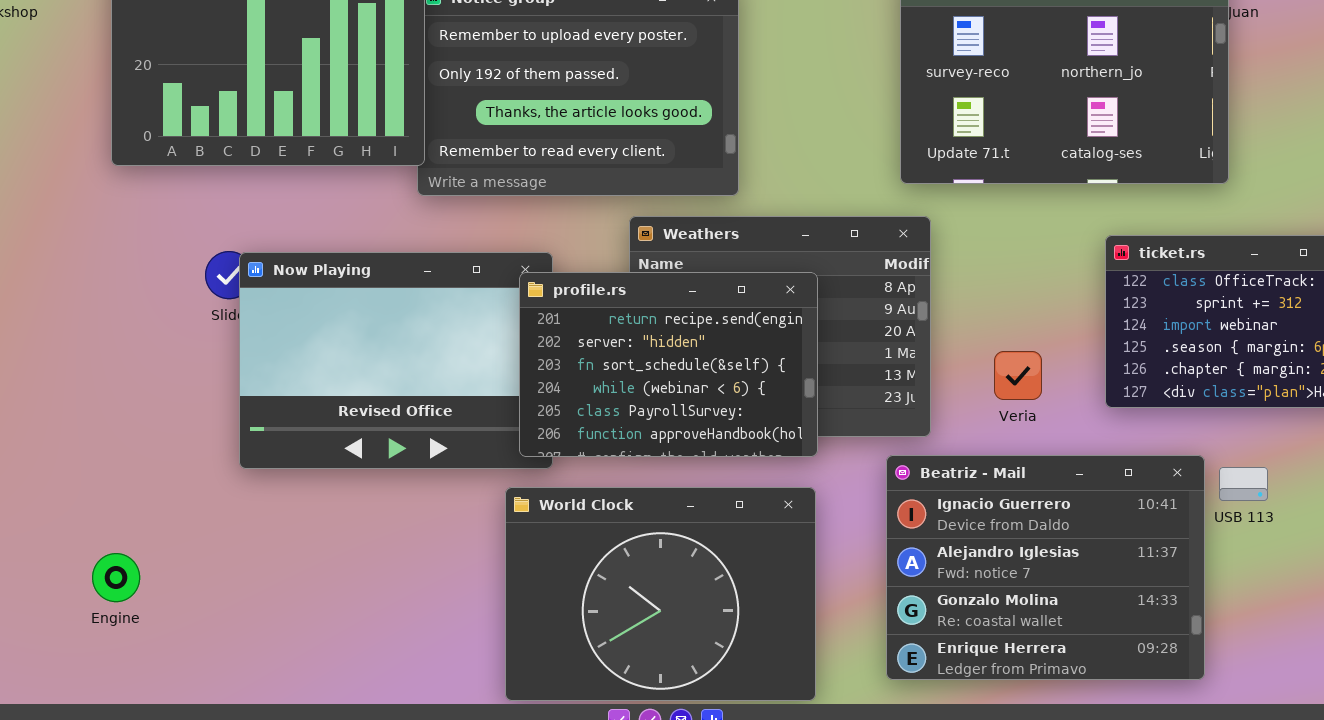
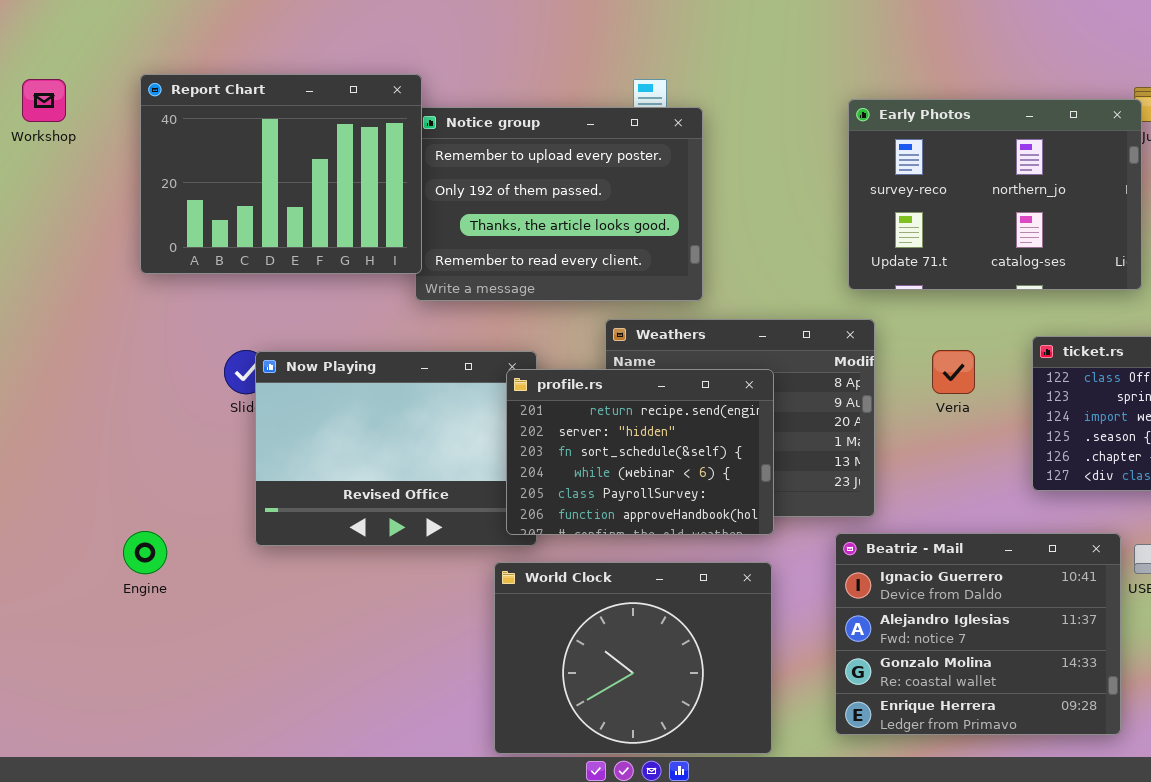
Veria: [994,351,1042,400] -> [932,350,975,394], moved
Engine: [92,553,140,602] -> [123,531,167,574], moved

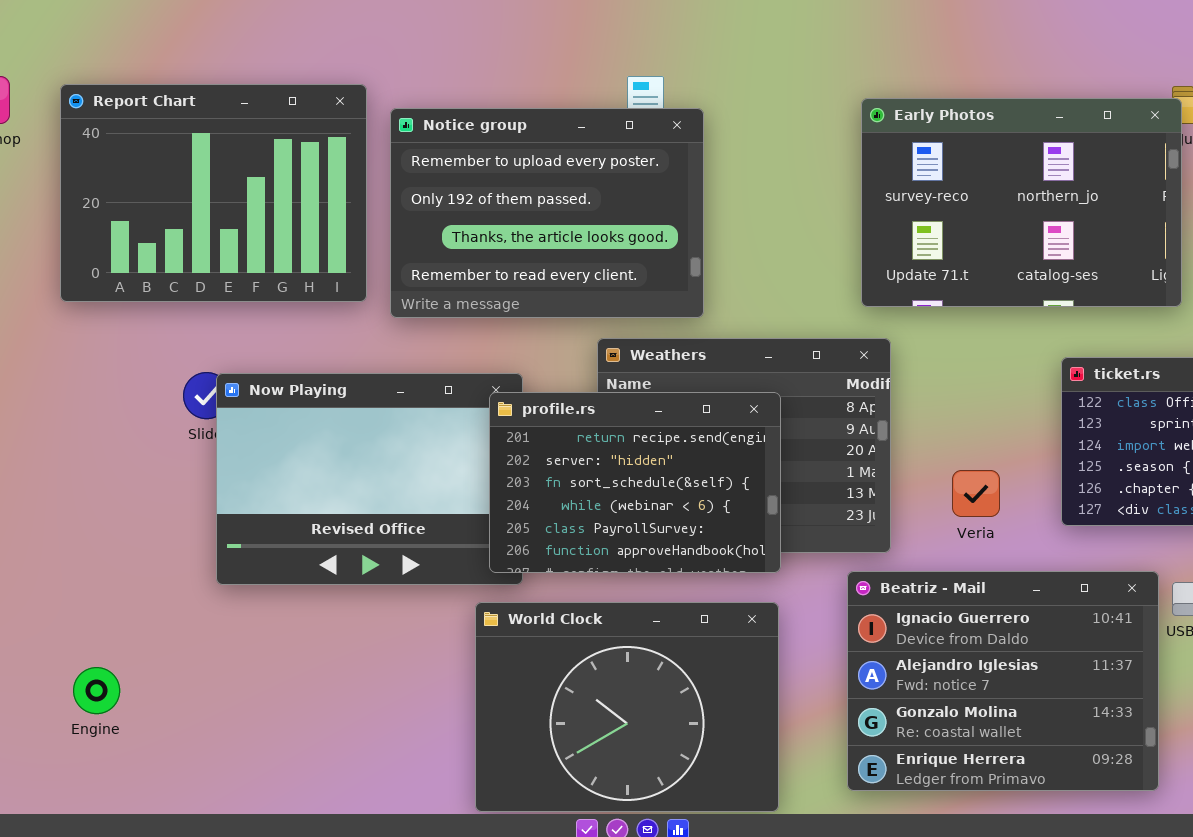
Report Chart: [140,74,422,274] -> [60,84,367,302], moved
Veria: [932,350,975,394] -> [952,470,1000,517], moved
Engine: [123,531,167,574] -> [73,667,120,714], moved

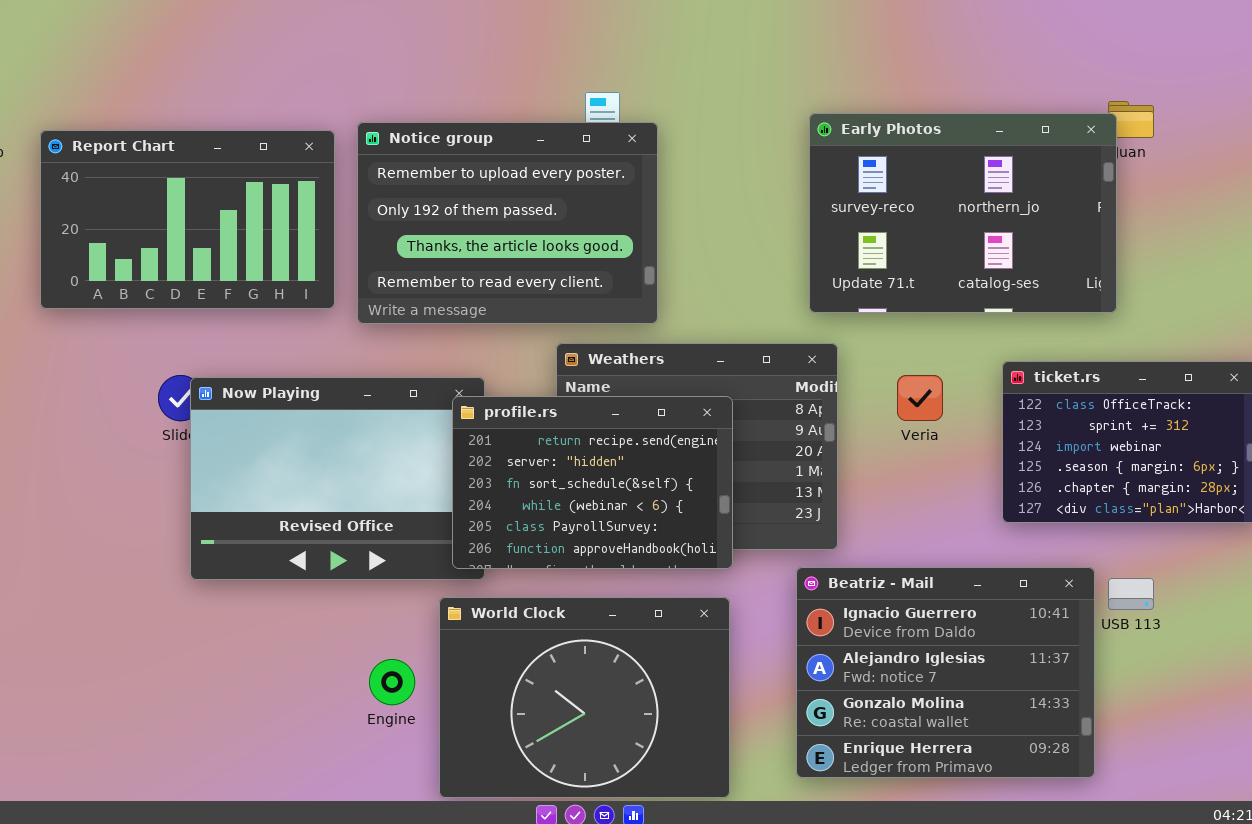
Report Chart: [60,84,367,302] -> [40,130,335,309], resized
Veria: [952,470,1000,517] -> [897,375,943,421], moved
Engine: [73,667,120,714] -> [369,659,415,705], moved

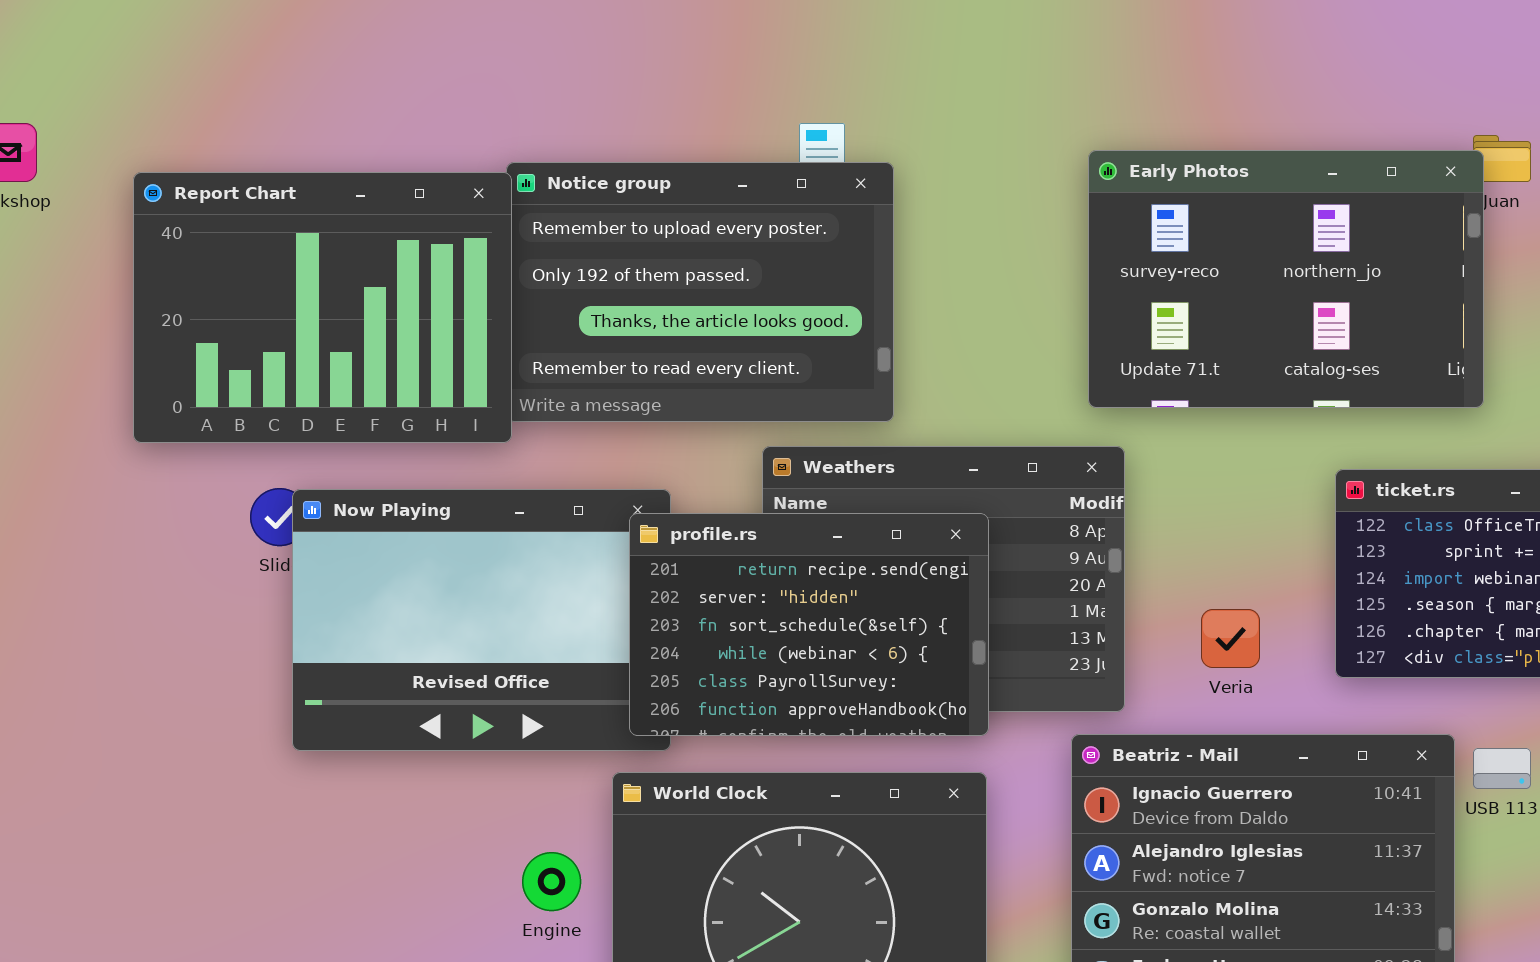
Report Chart: [40,130,335,309] -> [133,172,512,443], moved, resized
Veria: [897,375,943,421] -> [1201,609,1260,668], moved

